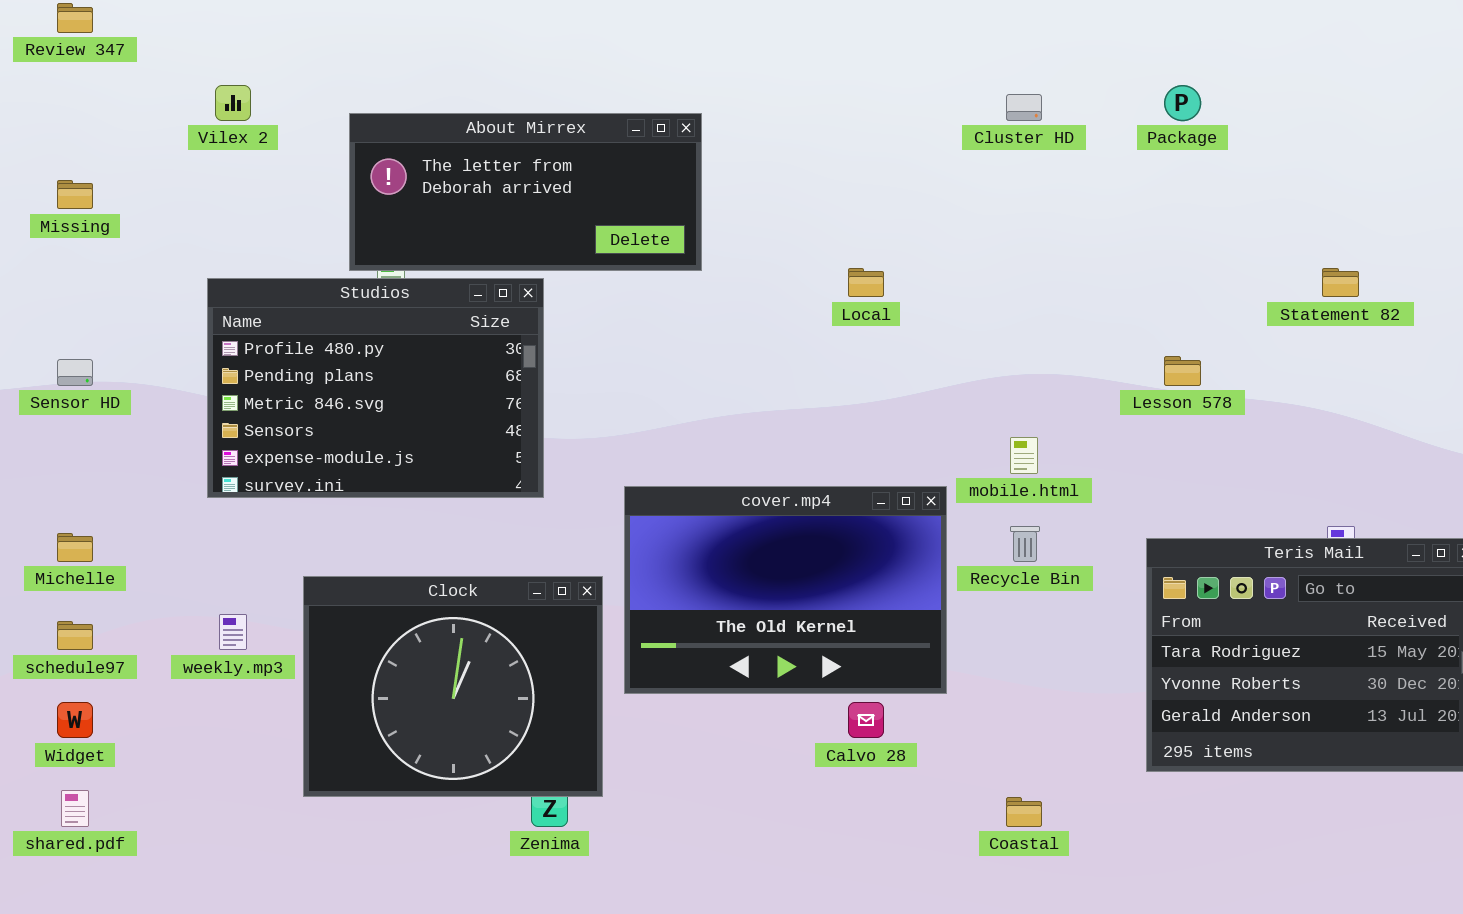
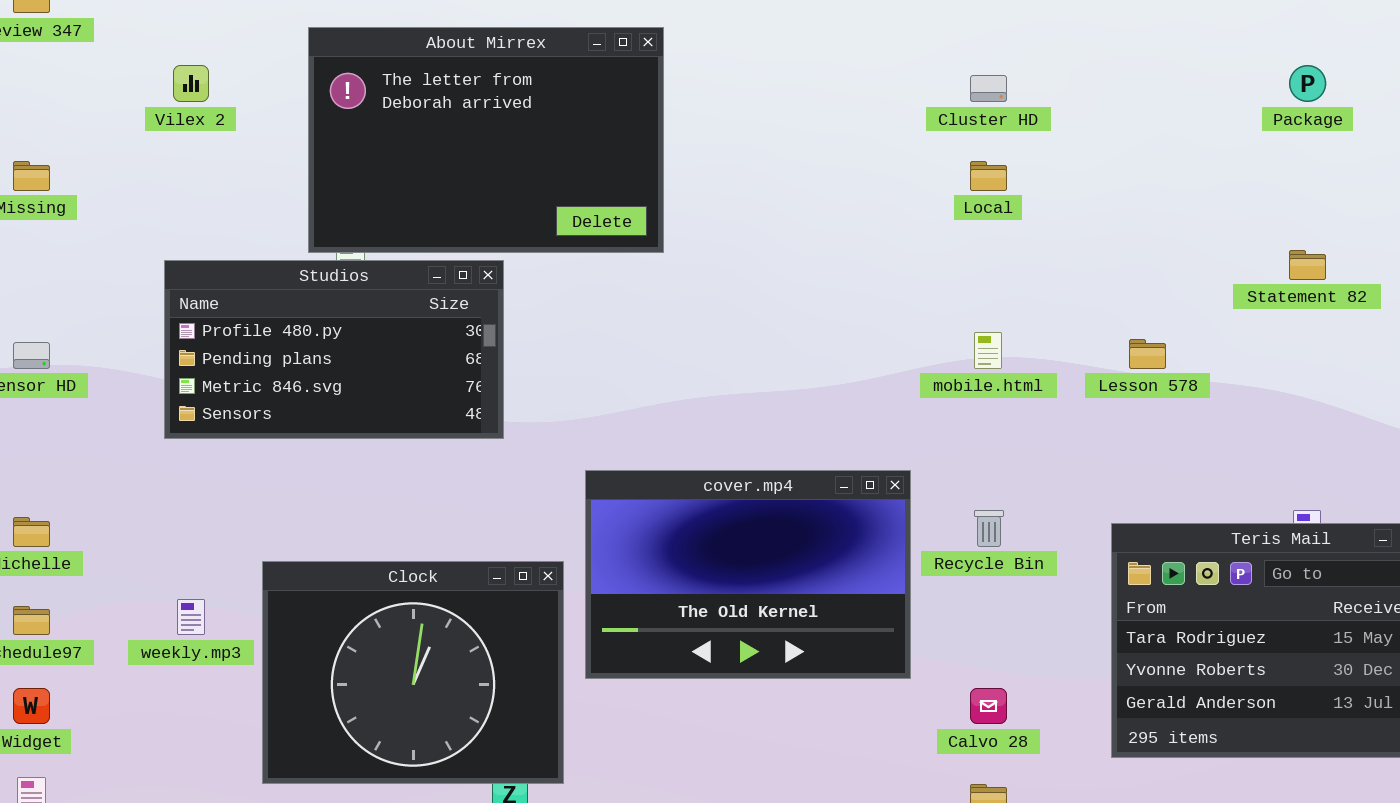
Package: [1164,85,1201,121] -> [1289,65,1326,102], moved
About Mirrex: [349,113,702,271] -> [308,27,664,253], resized
Local: [848,268,884,297] -> [970,161,1007,191], moved
Studios: [207,278,544,498] -> [164,260,504,439], resized
mobile.html: [1010,437,1038,474] -> [974,332,1002,369], moved
Calvo 28: [848,702,884,738] -> [970,688,1007,724], moved

